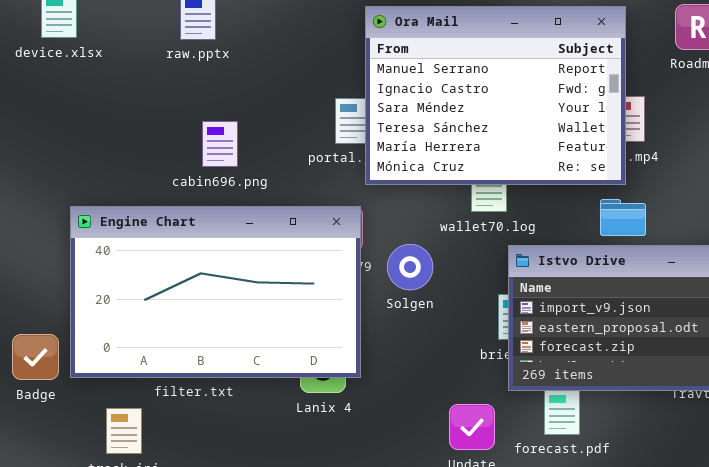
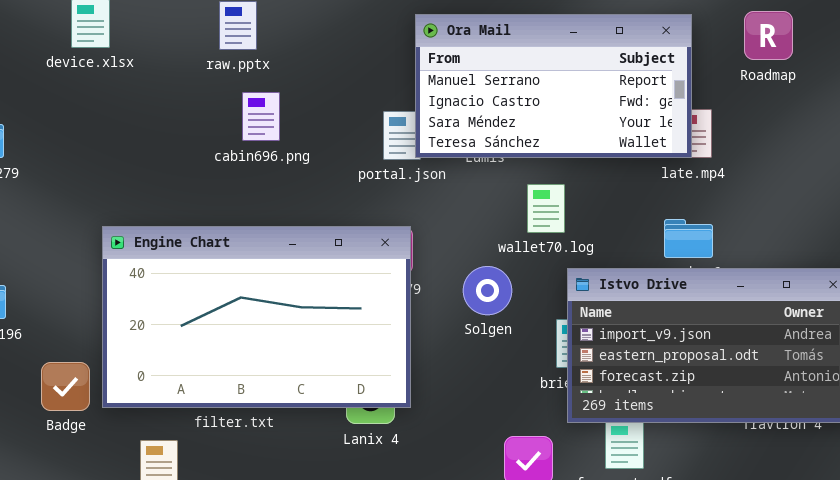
Ora Mail: [365,6,626,185] -> [415,14,692,158], resized
cabin696.png: [202,121,238,167] -> [242,92,280,141], moved
Solgen: [387,244,433,290] -> [463,266,512,315], moved

